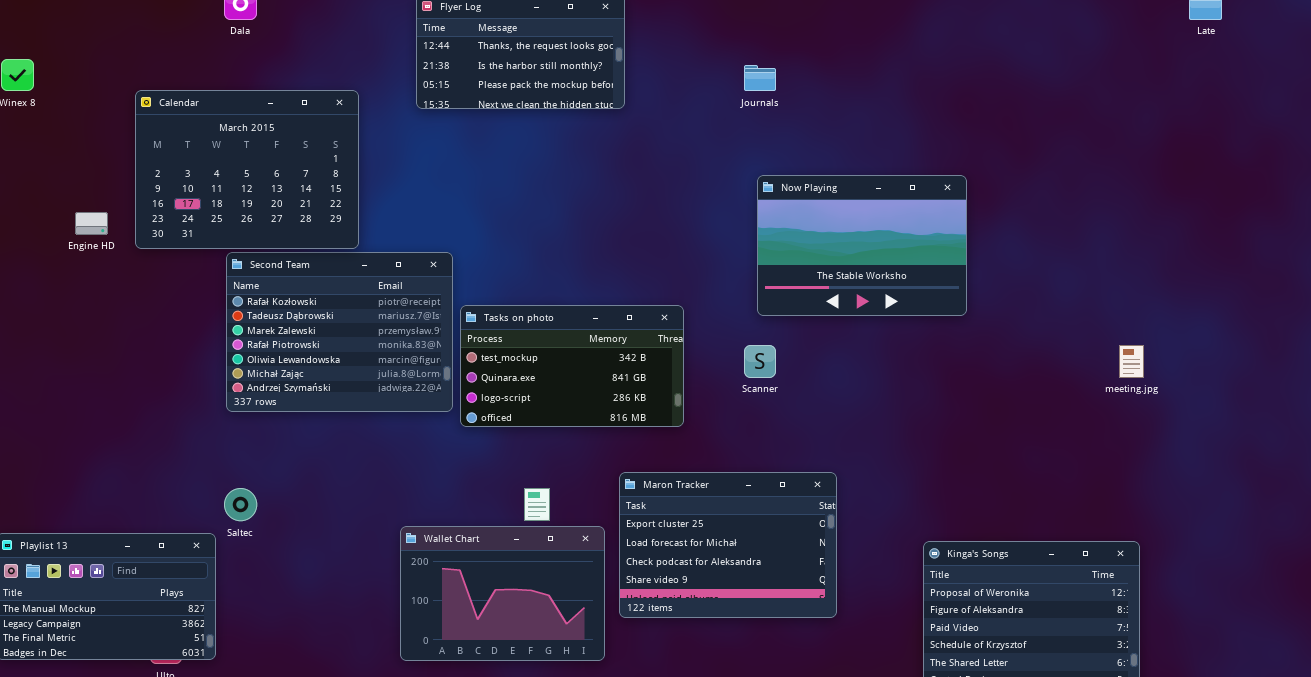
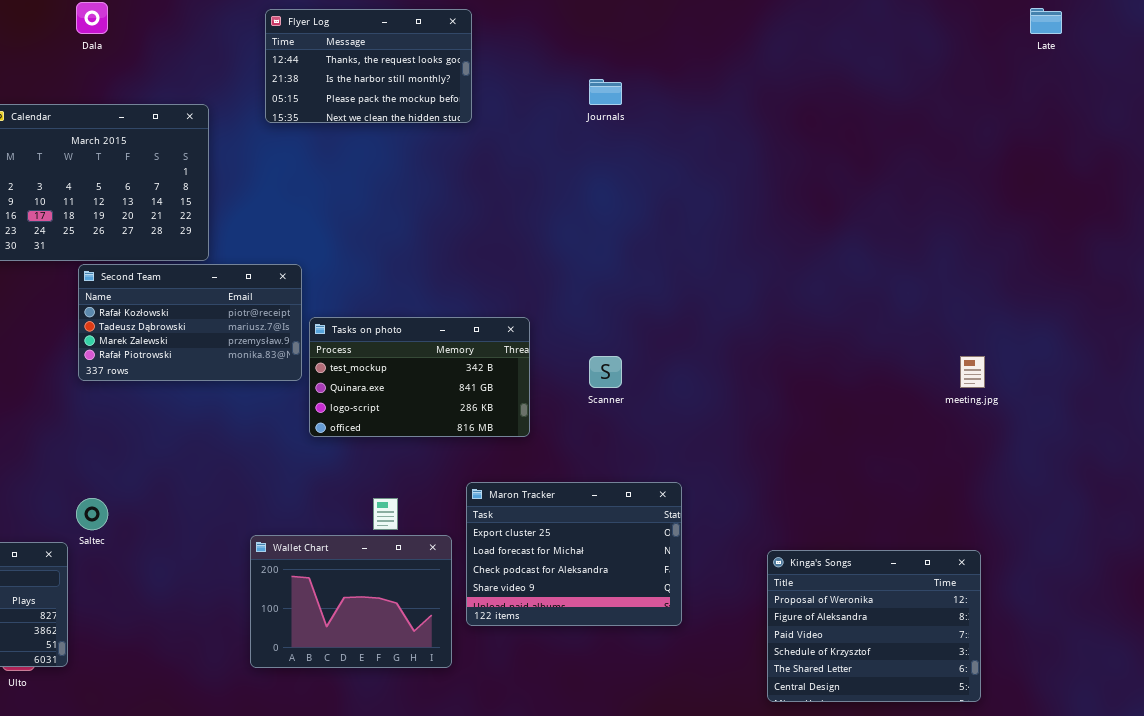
Now Playing: [757,175,967,316] -> none, closed
Second Team: [226,252,453,412] -> [78,264,302,381], resized

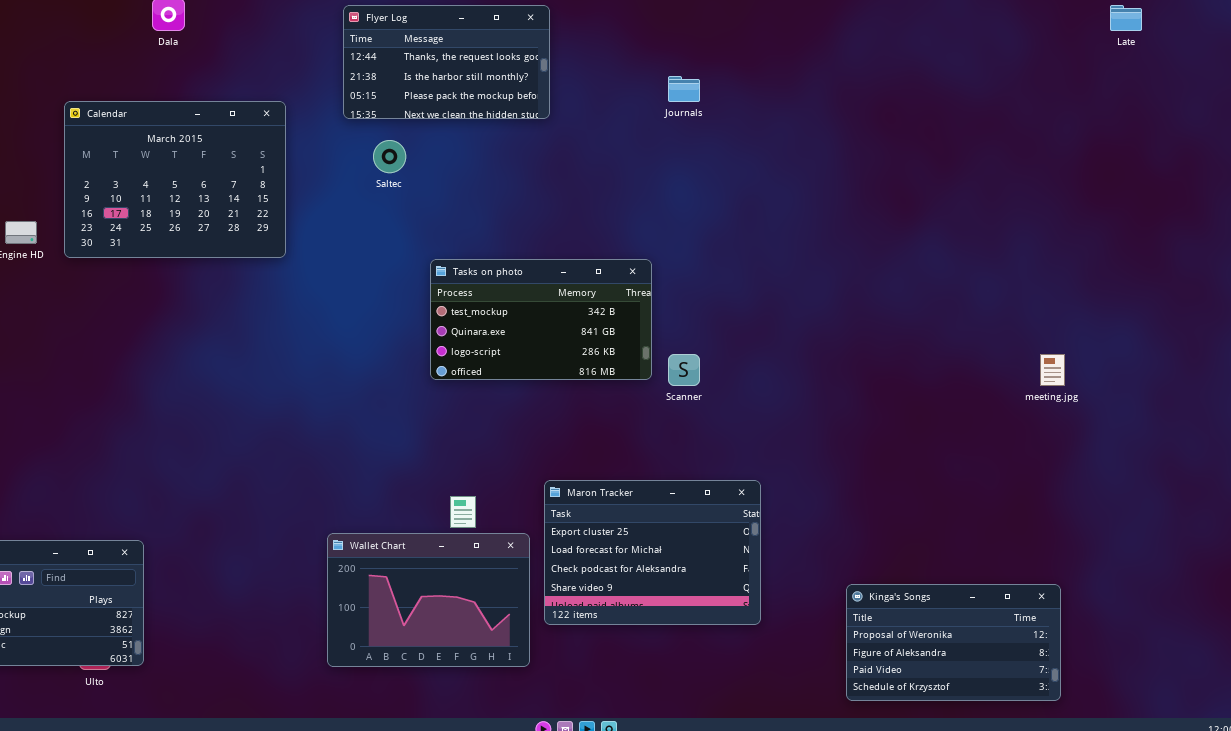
Second Team: [78,264,302,381] -> none, closed
Tasks on photo: [309,317,530,437] -> [430,259,652,380], moved
Saltec: [76,498,108,530] -> [373,140,406,173], moved
Kinga's Songs: [767,550,981,702] -> [846,584,1061,701], resized

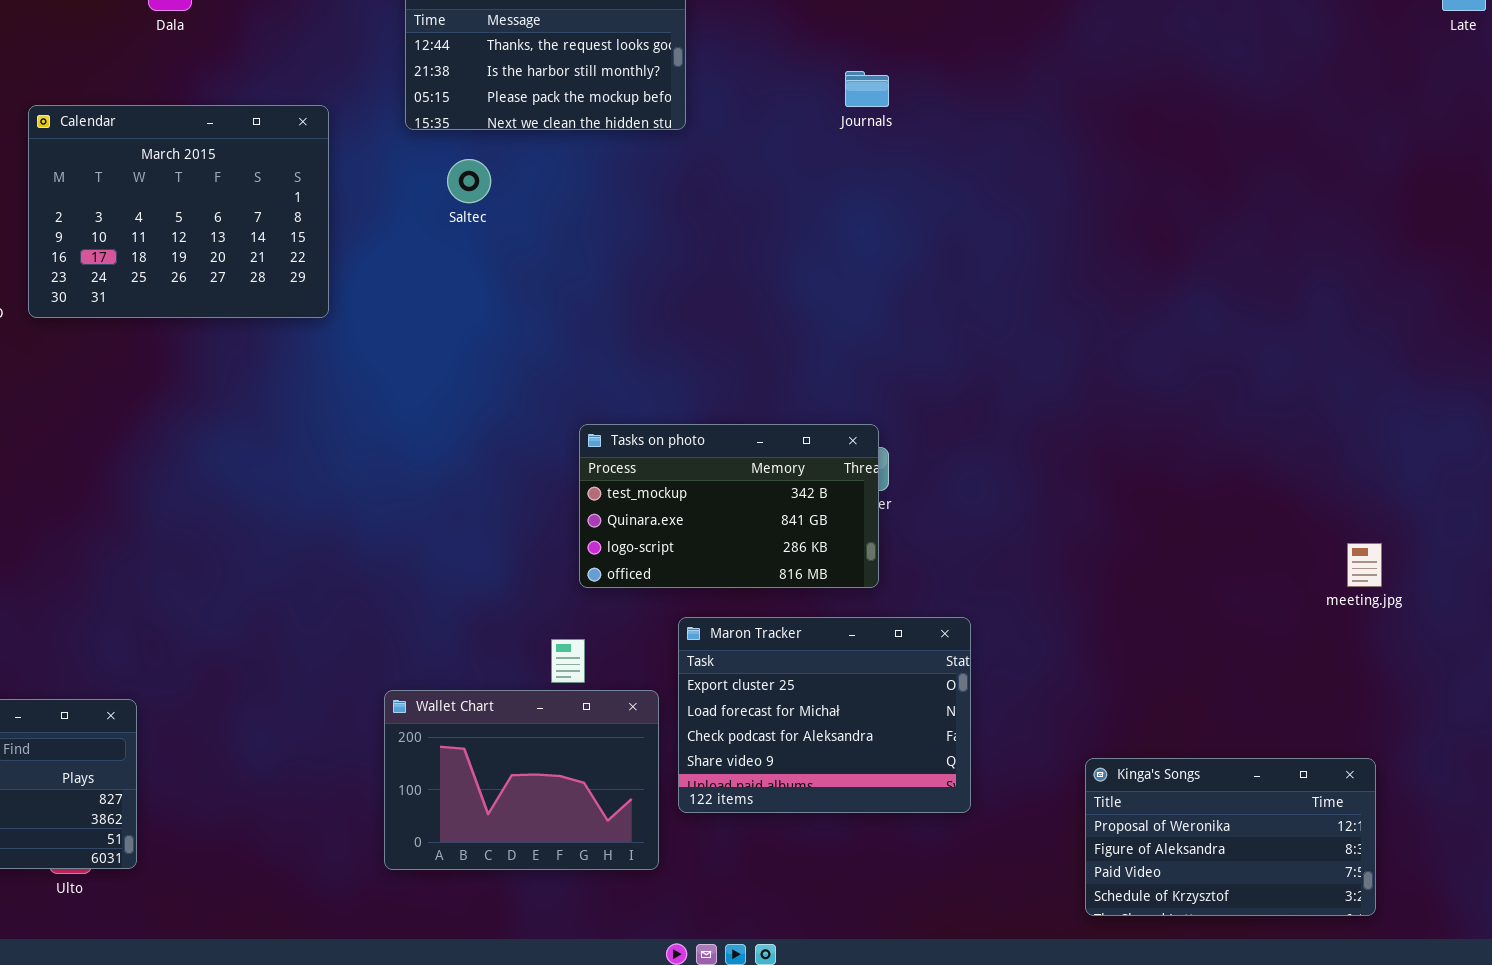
Tasks on photo: [430,259,652,380] -> [579,424,879,588], moved
meeting.jpg: [1040,354,1065,386] -> [1347,543,1382,587], moved

